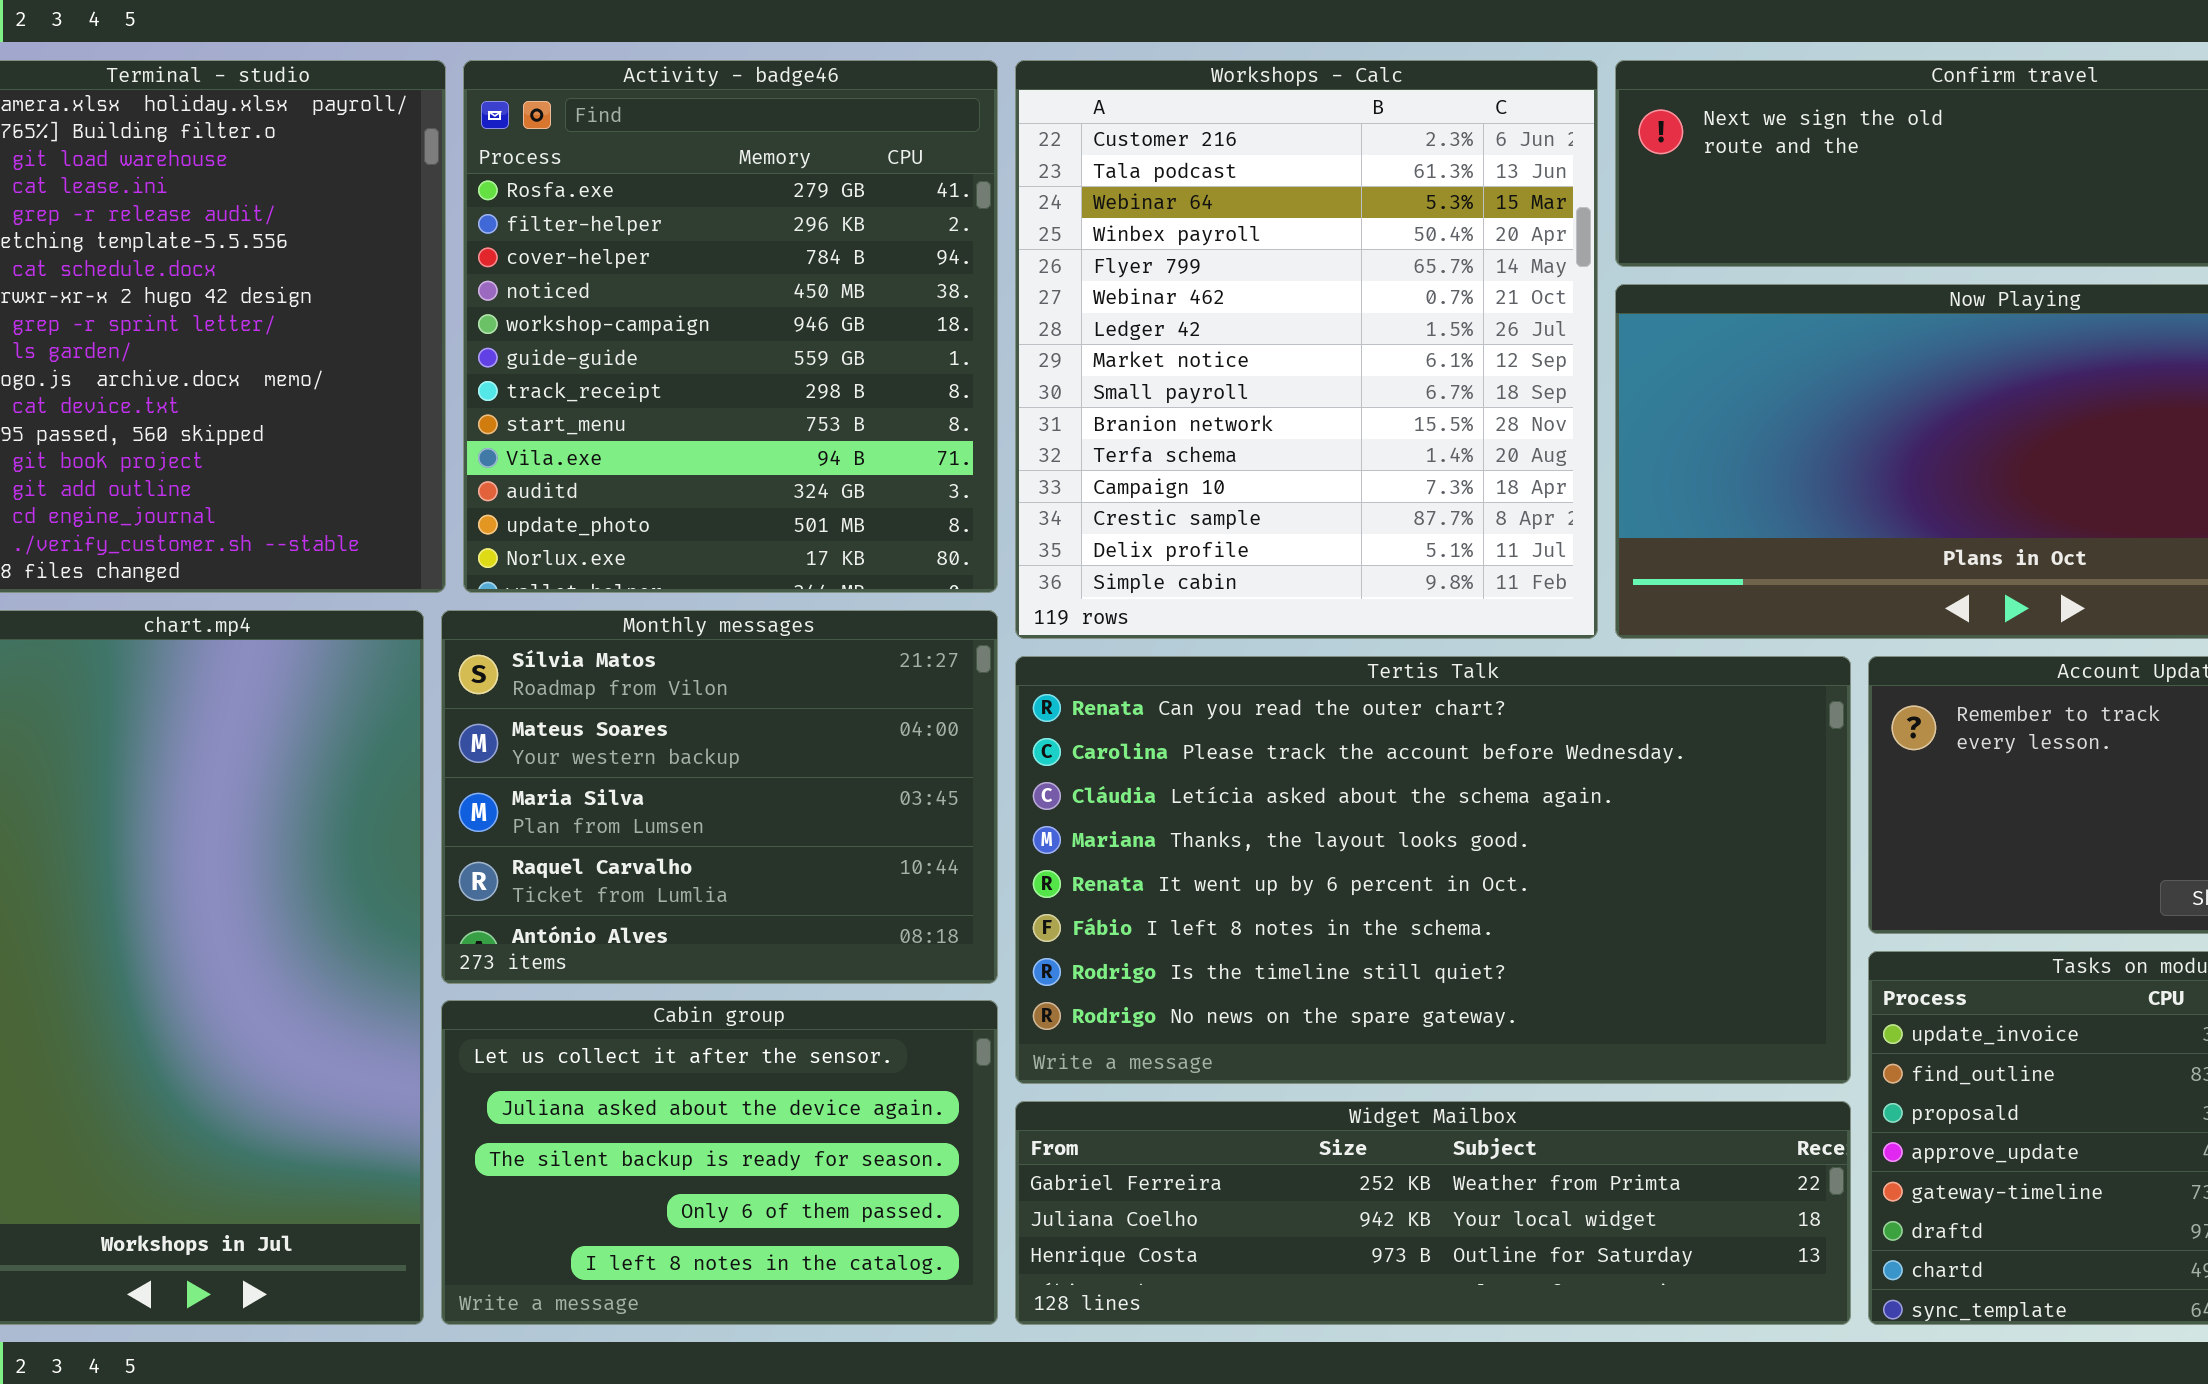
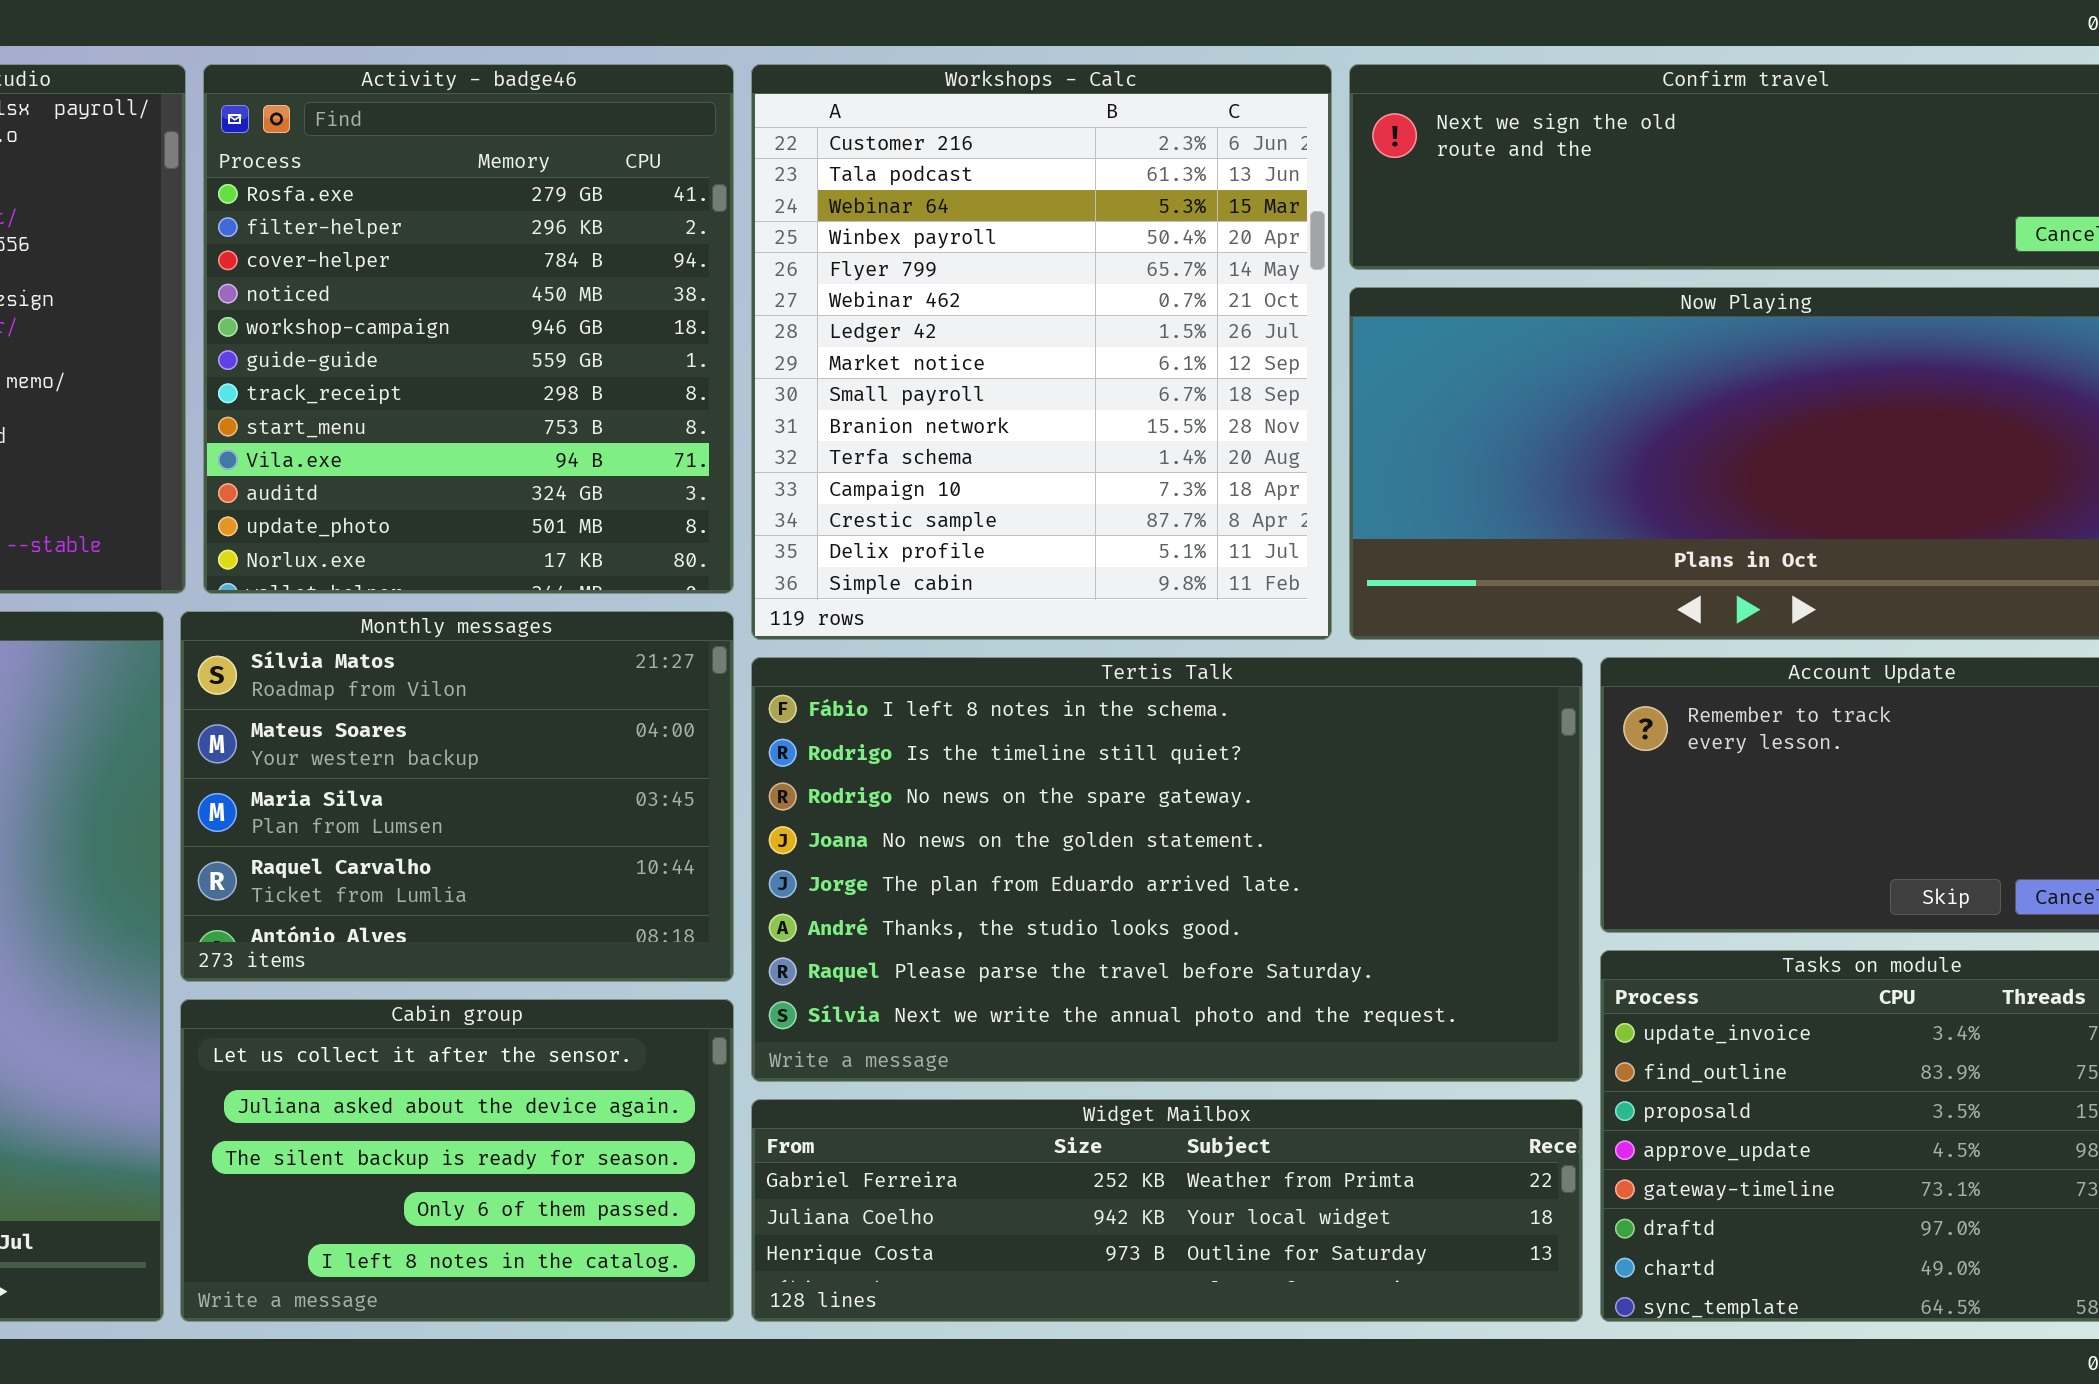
Tertis Talk: [1015,656,1851,1084] -> [751,657,1583,1082], scrolled down 5 rows

